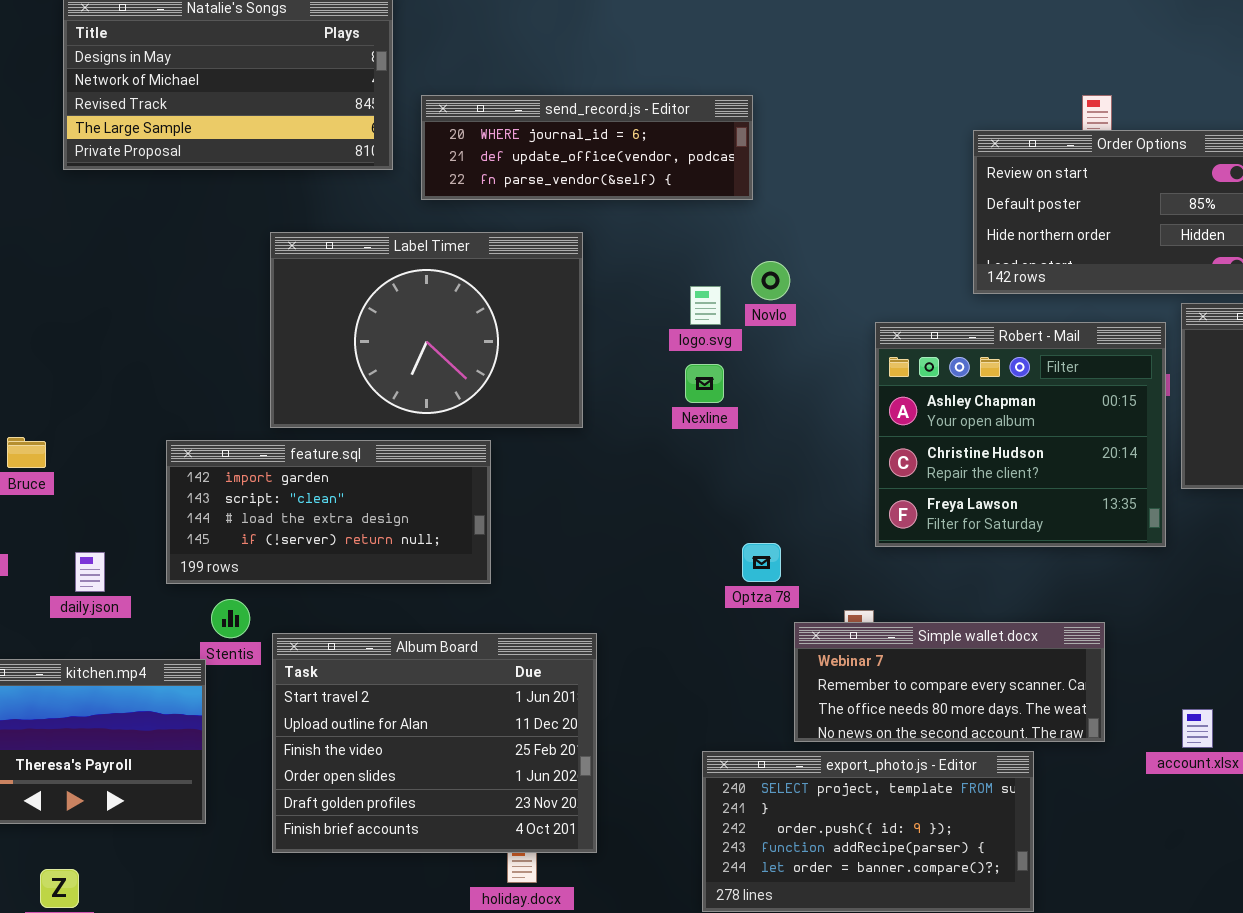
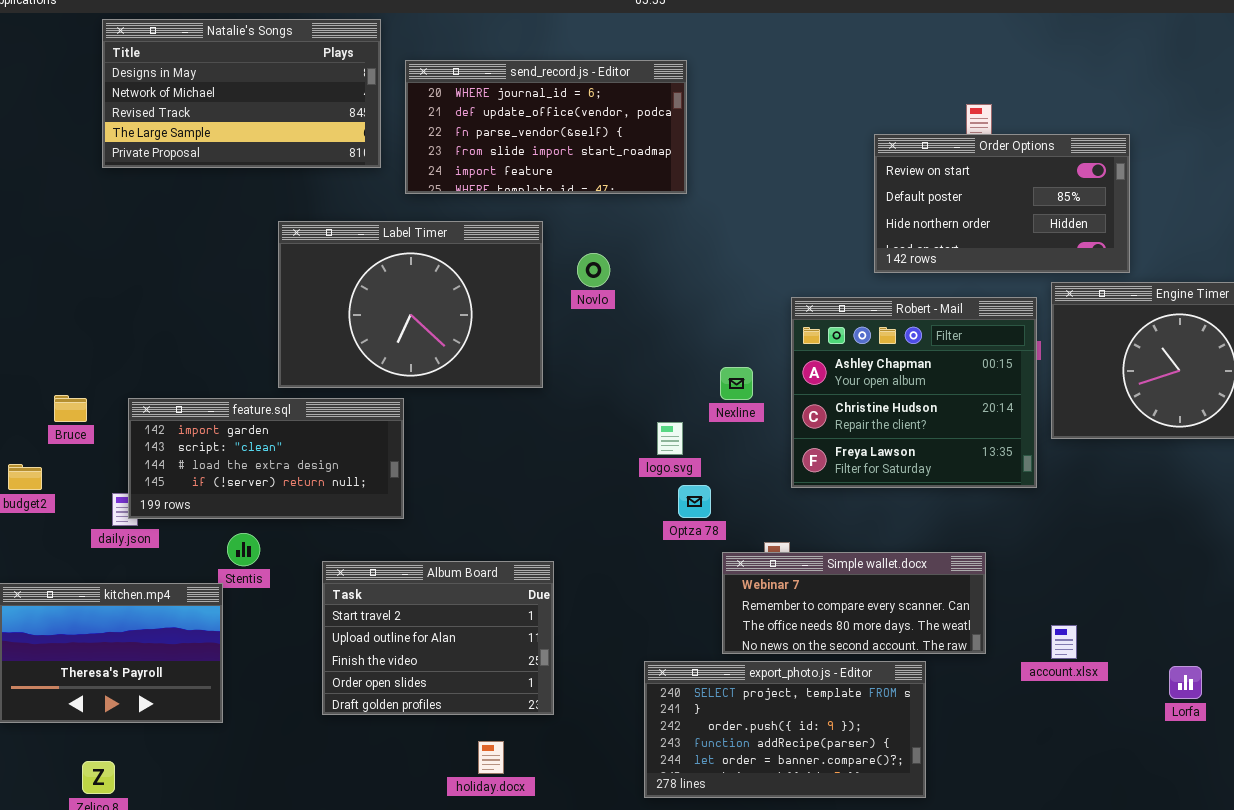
send_record.js - Editor: [421,95,753,200] -> [405,60,687,194], resized
Novlo: [751,261,790,300] -> [577,253,610,287], moved
logo.svg: [690,286,721,325] -> [657,422,683,455], moved
Nexline: [685,364,724,403] -> [720,367,753,400], moved
feature.sql: [166,440,491,584] -> [128,398,404,519], moved
Album Board: [272,633,597,853] -> [322,561,554,715], resized

